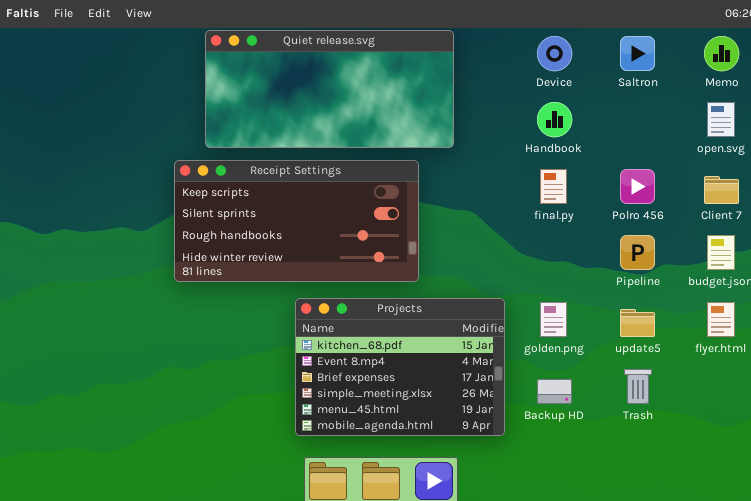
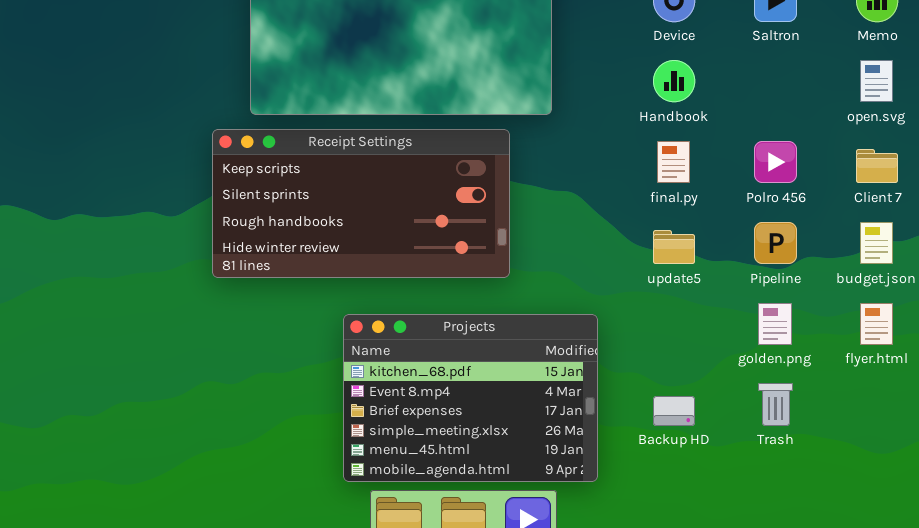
Projects: [295,298,505,436] -> [343,314,598,482], moved
golden.png: [540,302,567,337] -> [758,303,792,345], moved
update5: [620,309,655,337] -> [653,230,695,264], moved

